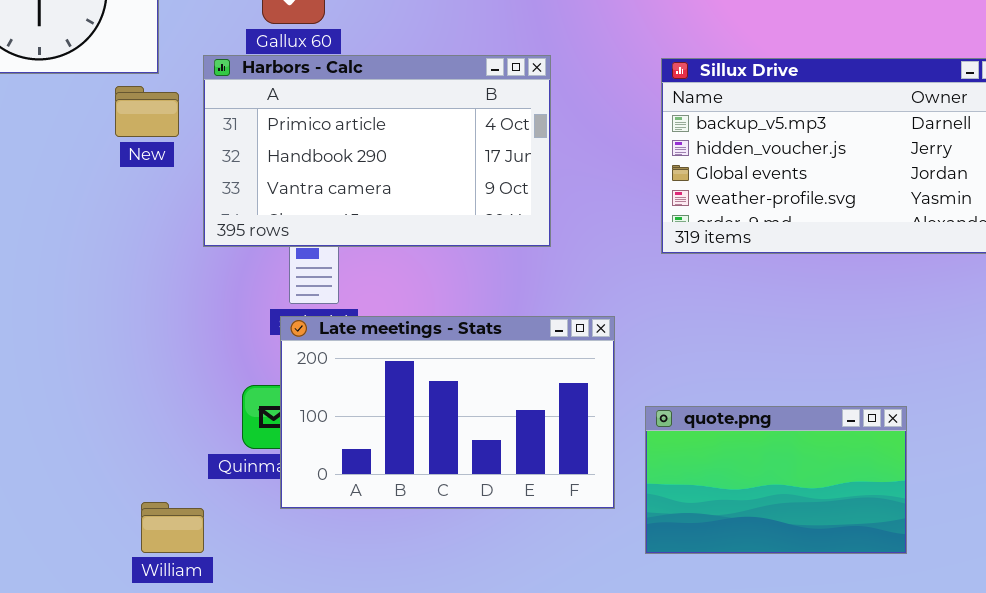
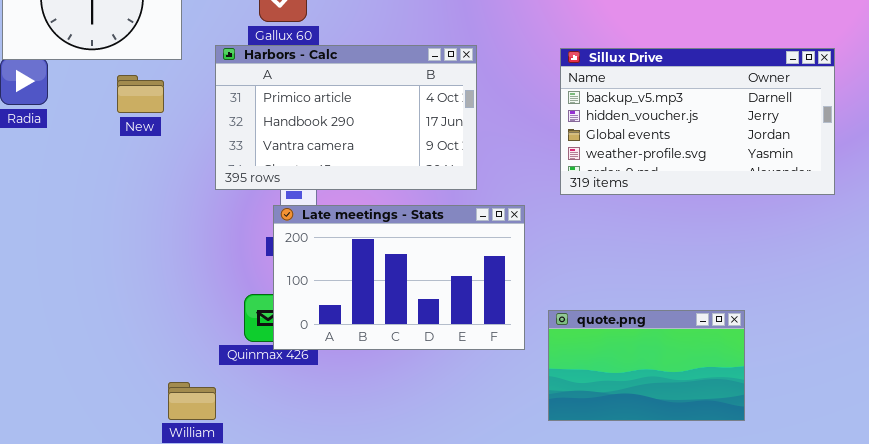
New: [115,86,179,137] -> [117,75,164,113], moved
Late meetings - Stats: [280,316,615,509] -> [273,205,525,350], moved

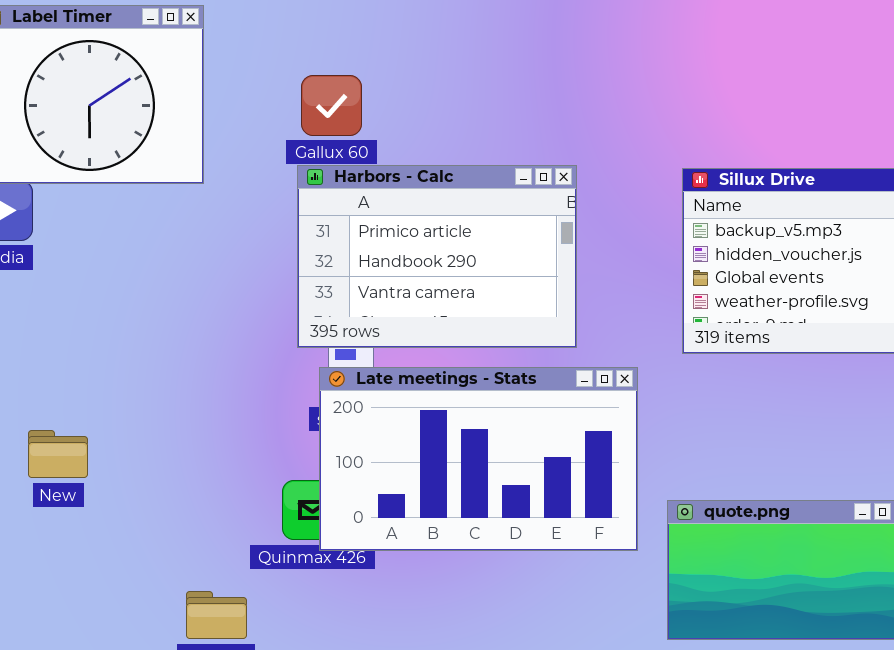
Harbors - Calc: [215,45,477,190] -> [297,165,577,348], resized
New: [117,75,164,113] -> [28,430,88,478], moved

